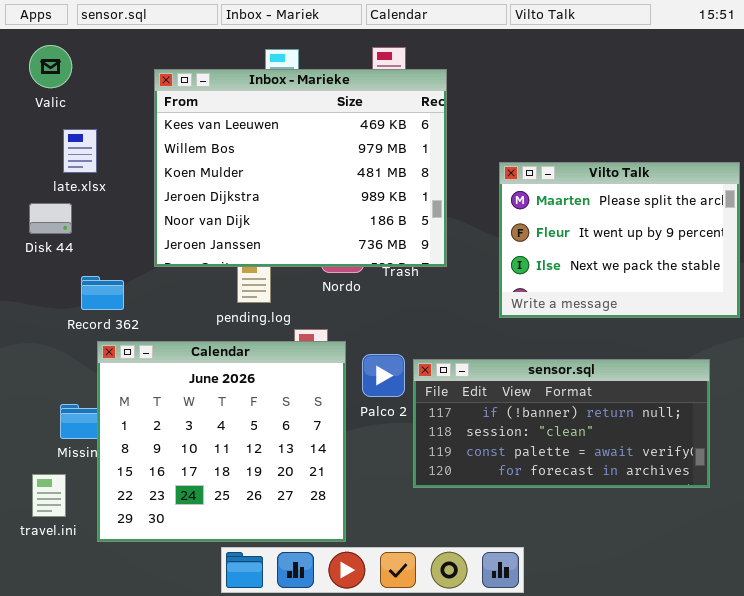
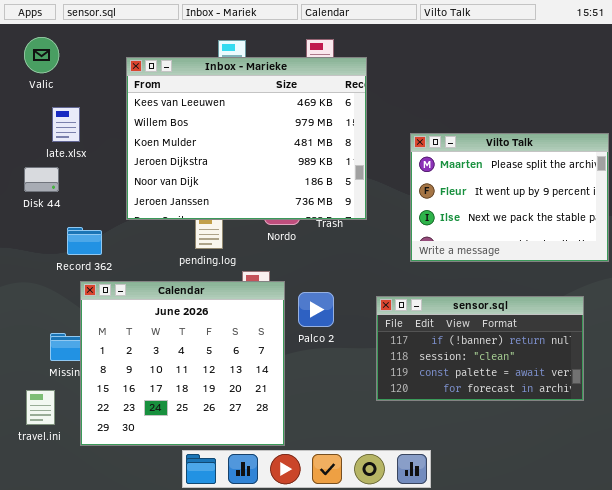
sensor.sql: [413,359,710,488] -> [376,296,584,401], resized

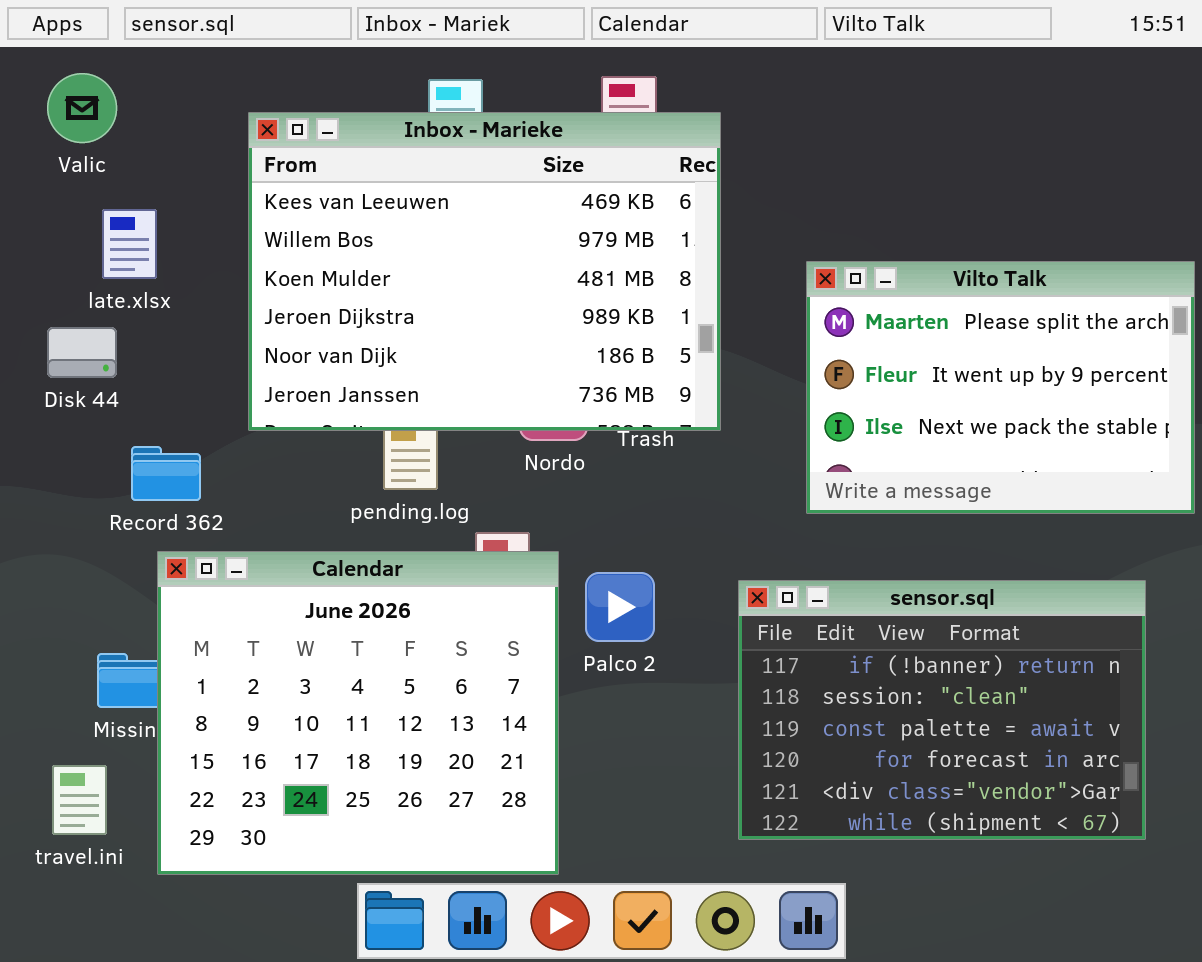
sensor.sql: [376,296,584,401] -> [738,580,1146,840], resized

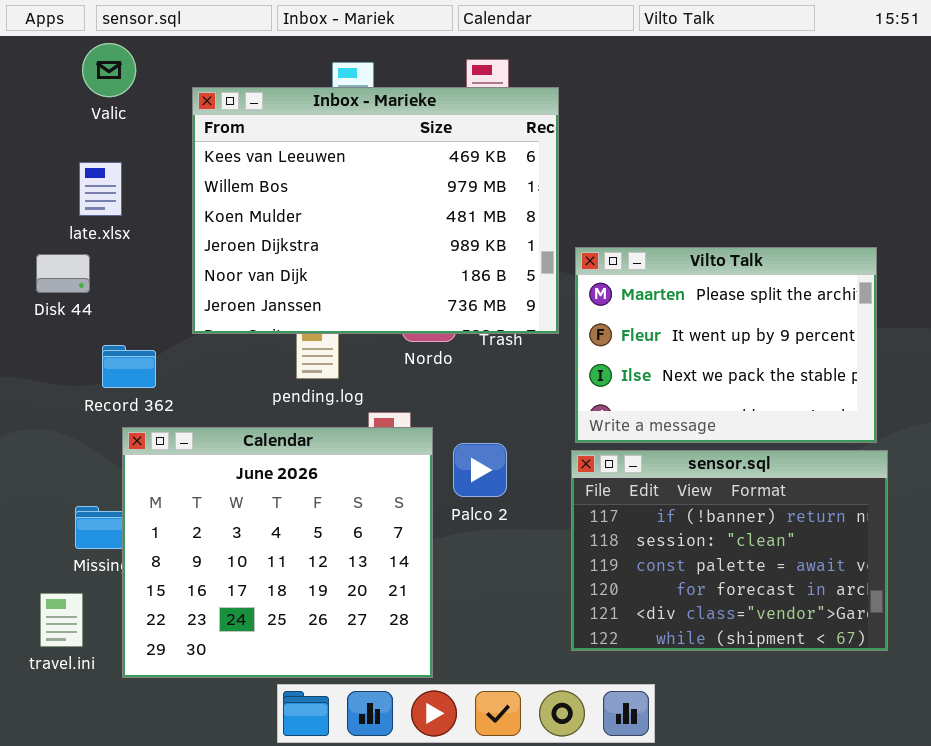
Valic: [47,73,117,143] -> [82,43,136,97], moved
Vilto Talk: [806,261,1195,514] -> [575,247,877,443], moved

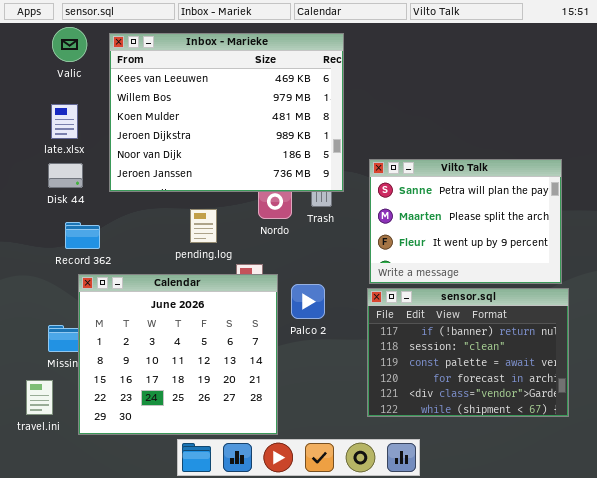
Inbox - Marieke: [192,87,559,334] -> [109,33,344,192], moved
Vilto Talk: [575,247,877,443] -> [369,159,562,284], scrolled up 1 row
Disk 44: [36,254,90,293] -> [48,163,83,188], moved

